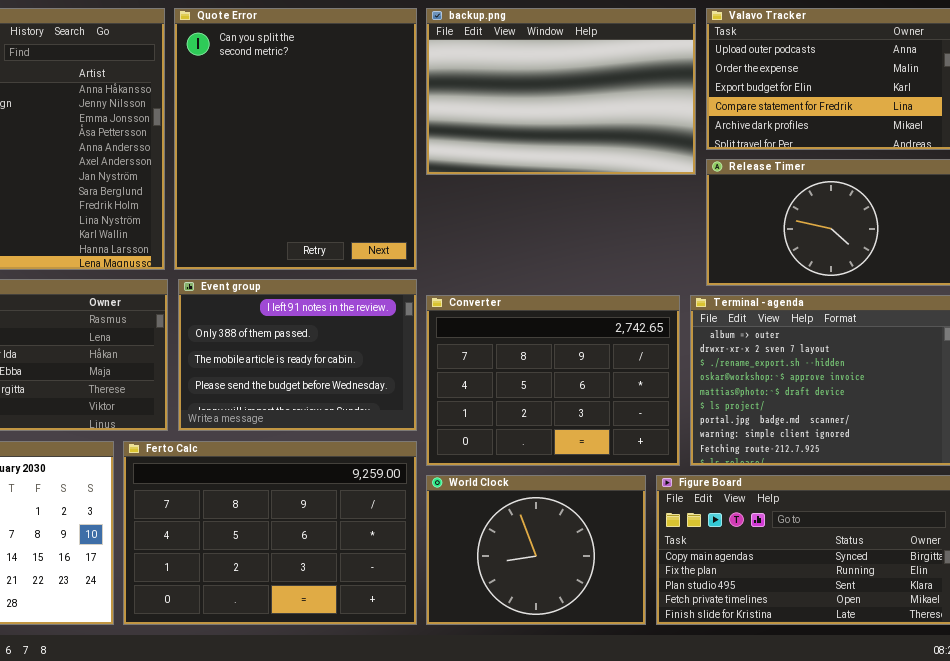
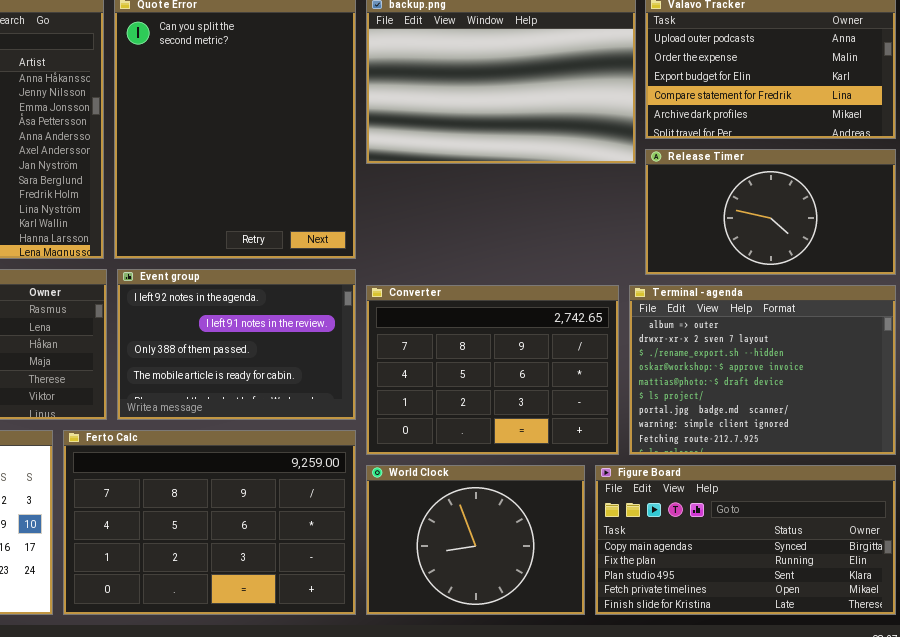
Event group: [178,279,417,431] -> [117,269,356,420], scrolled up 1 row

